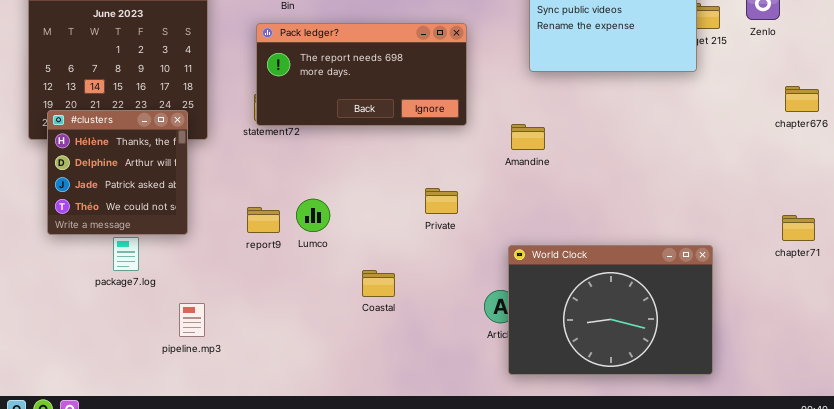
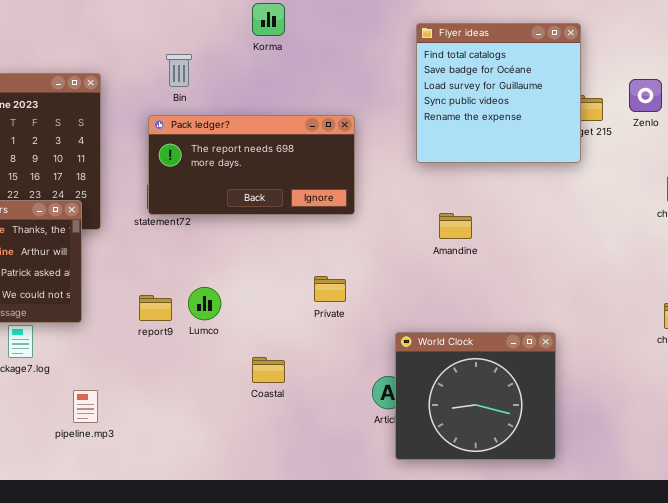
Amandine: [511,124,545,150] -> [439,213,472,239], moved
World Clock: [508,245,713,375] -> [395,332,556,460], resized

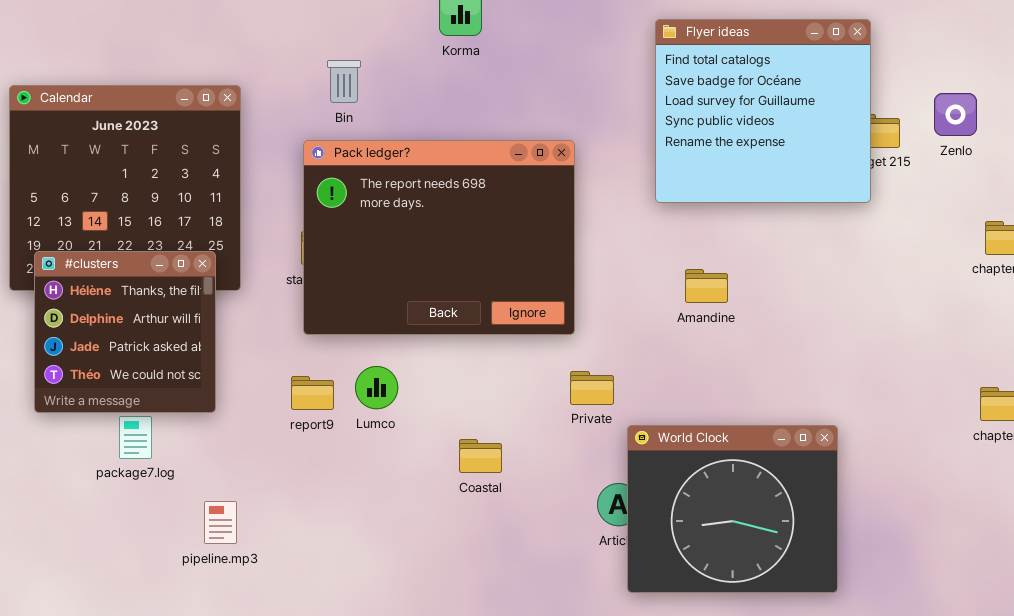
Pack ledger?: [148,115,355,215] -> [303,140,575,335], resized
Private: [314,276,346,302] -> [570,371,614,405], moved
Coastal: [252,357,285,383] -> [459,439,502,473], moved

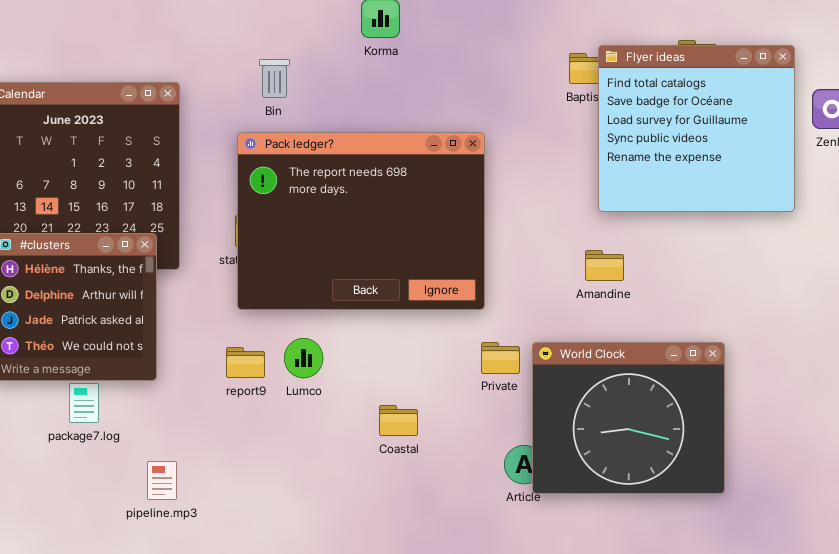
Flyer ideas: [655,19,871,203] -> [598,45,795,212], moved
World Clock: [627,425,838,593] -> [532,342,725,494], moved

